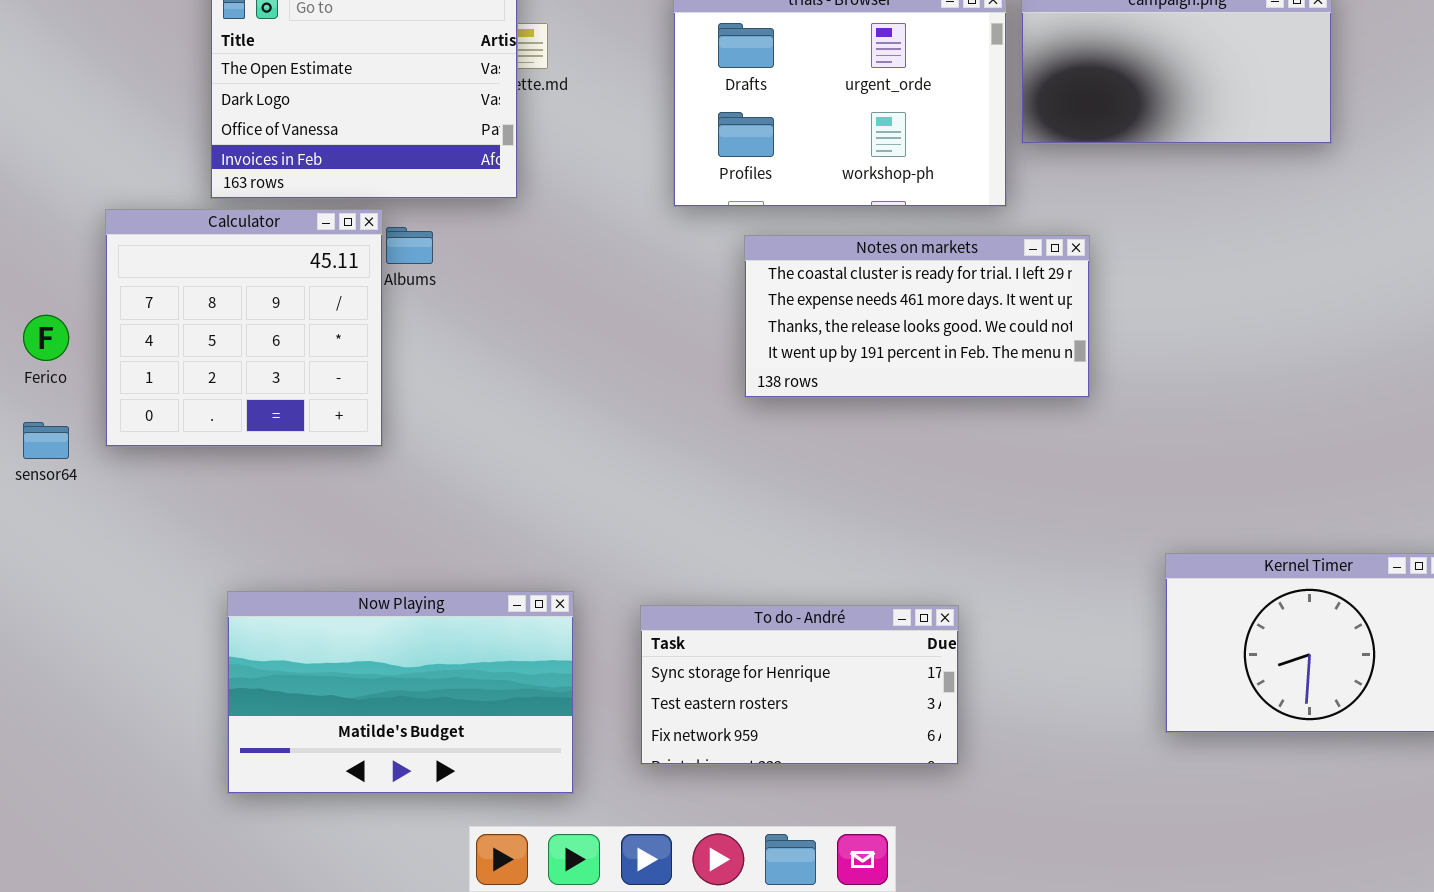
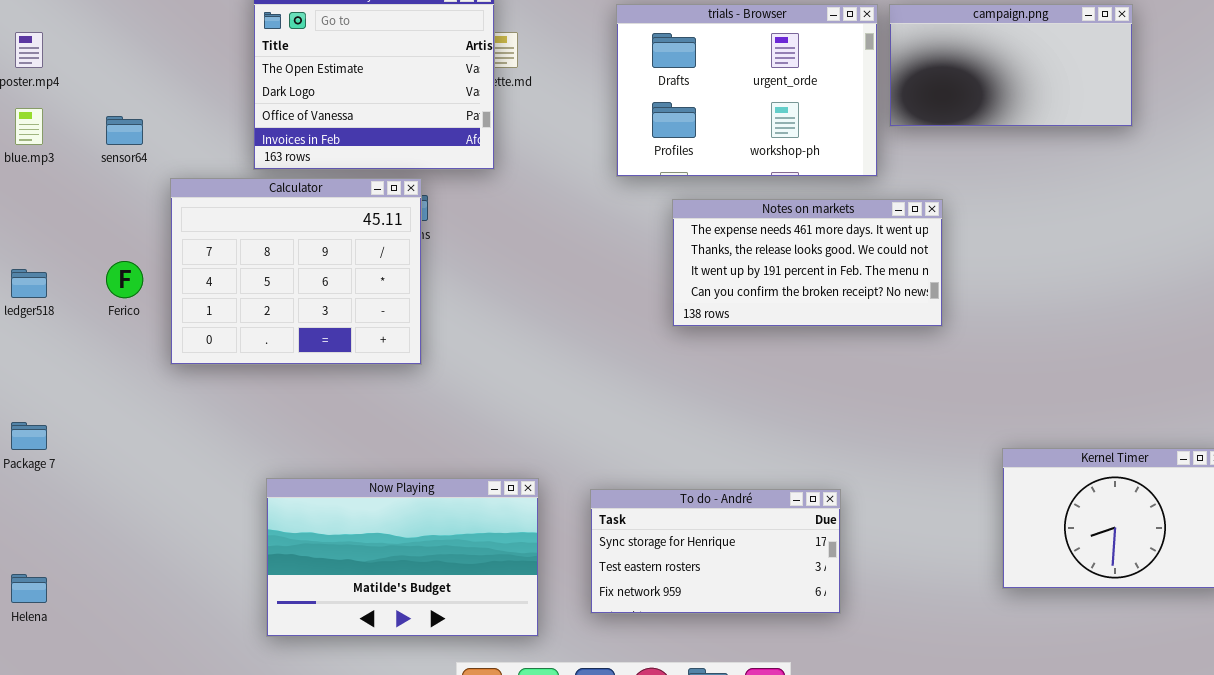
Calculator: [105,209,383,447] -> [170,178,422,365], resized
Notes on markets: [744,235,1090,398] -> [672,199,943,327], scrolled down 1 row
sensor64: [23,422,69,459] -> [106,116,143,145], moved

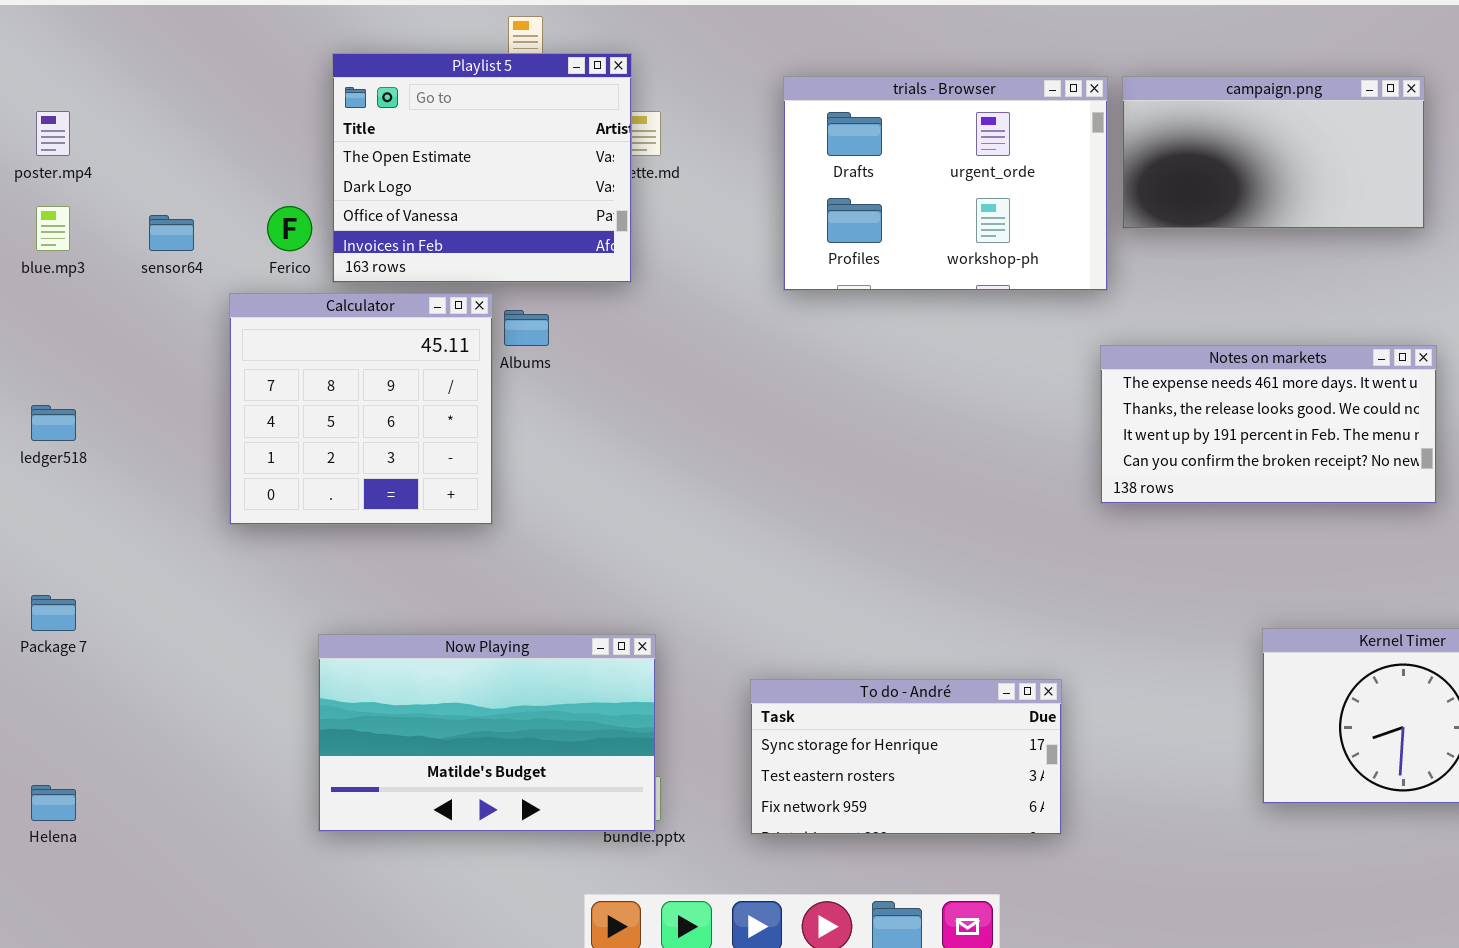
Calculator: [170,178,422,365] -> [229,293,493,525], resized
Notes on markets: [672,199,943,327] -> [1100,345,1437,504], moved
Ferico: [106,261,143,298] -> [267,206,312,251], moved
Now Playing: [266,478,539,637] -> [318,634,656,832], moved

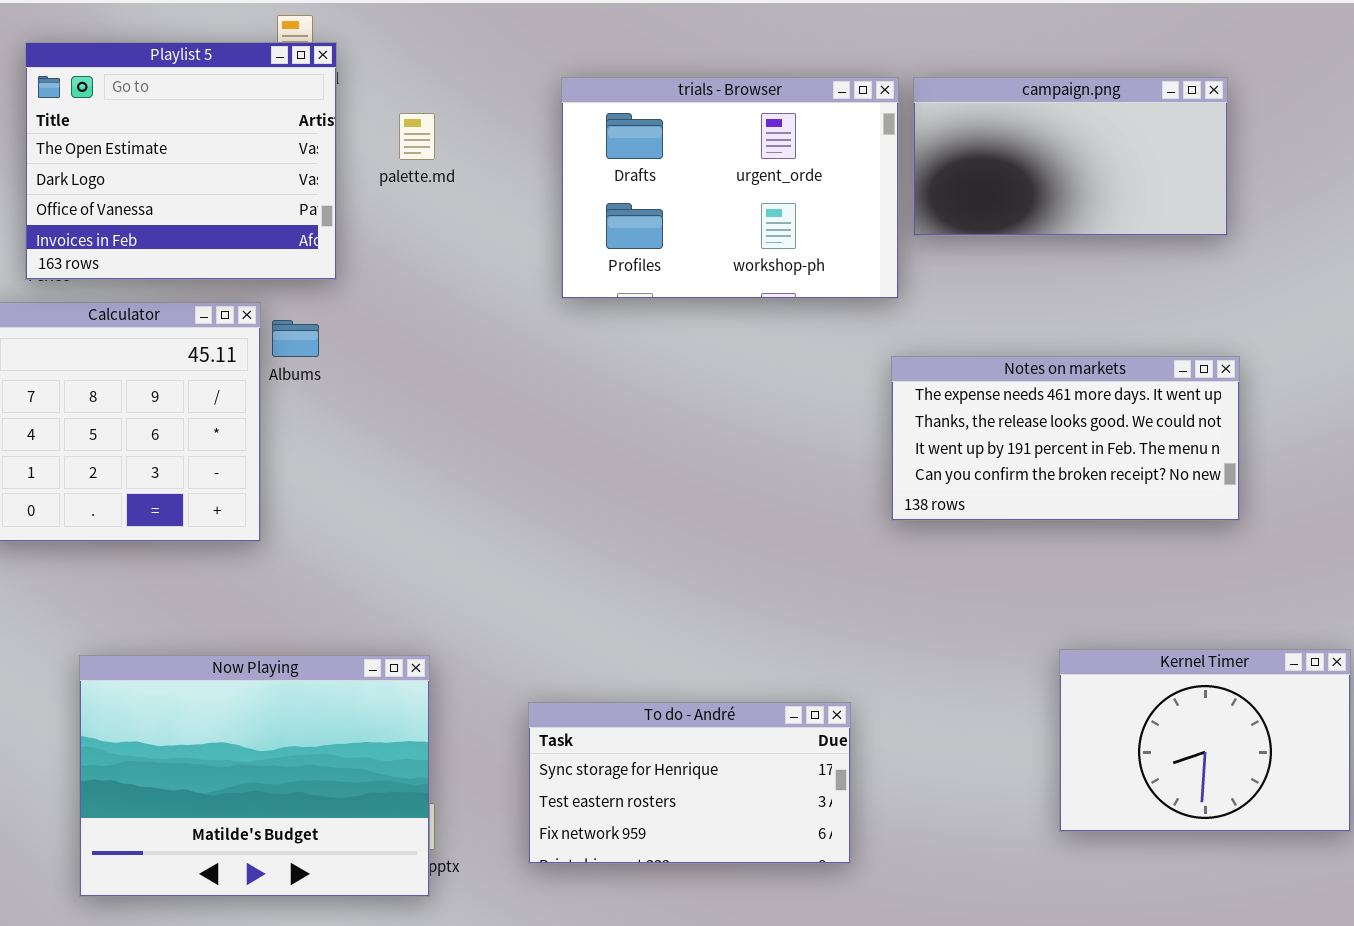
Playlist 5: [332,53,632,283] -> [25,42,337,280], moved
Now Playing: [318,634,656,832] -> [79,655,430,897], resized

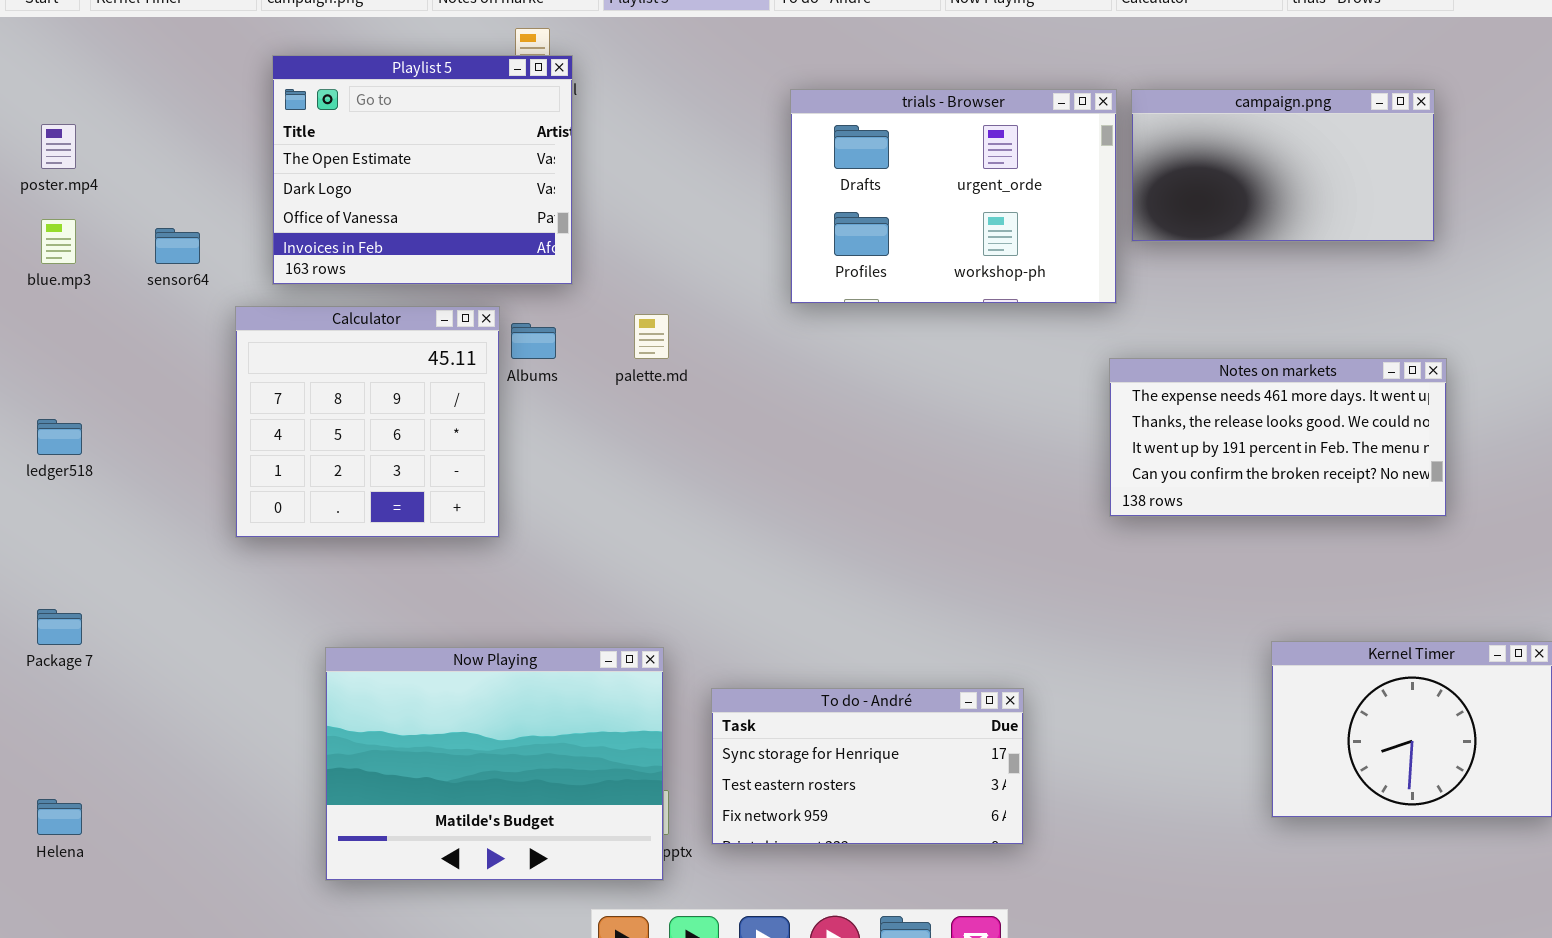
palette.md: [399,113,435,160] -> [634,314,669,359], moved
To do - André: [528,702,851,864] -> [711,688,1024,845], moved

